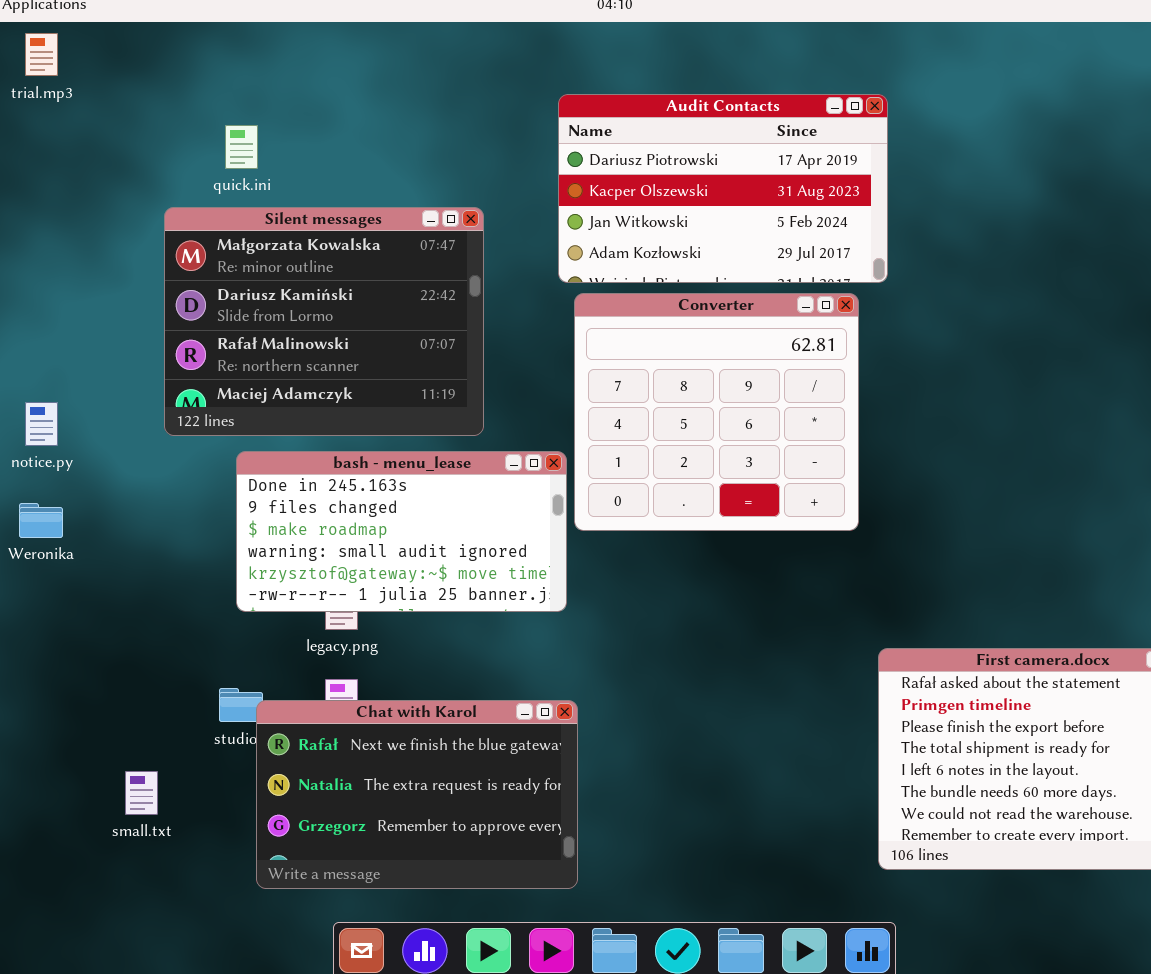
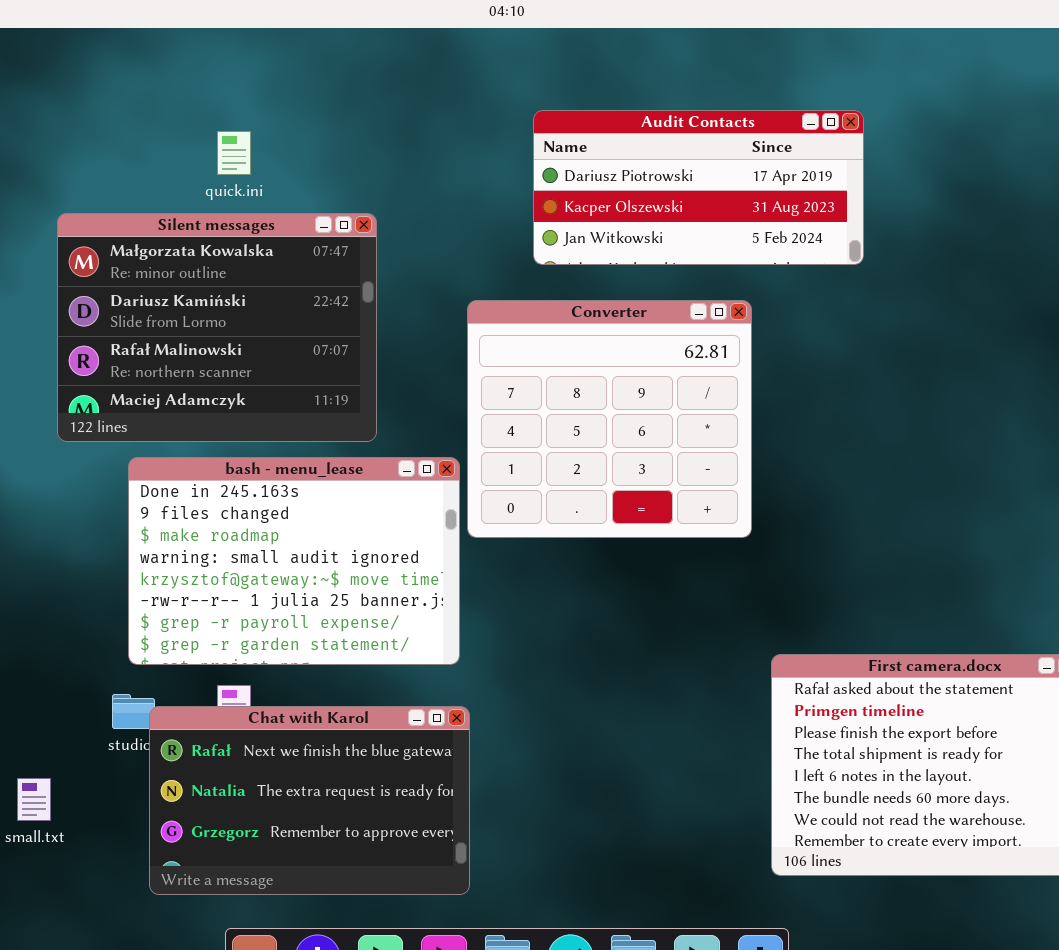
Audit Contacts: [558,94,888,283] -> [533,110,864,265], moved, resized
quick.ini: [225,125,258,169] -> [217,131,251,175], moved
bash - menu_lease: [236,451,567,612] -> [128,457,460,665], resized

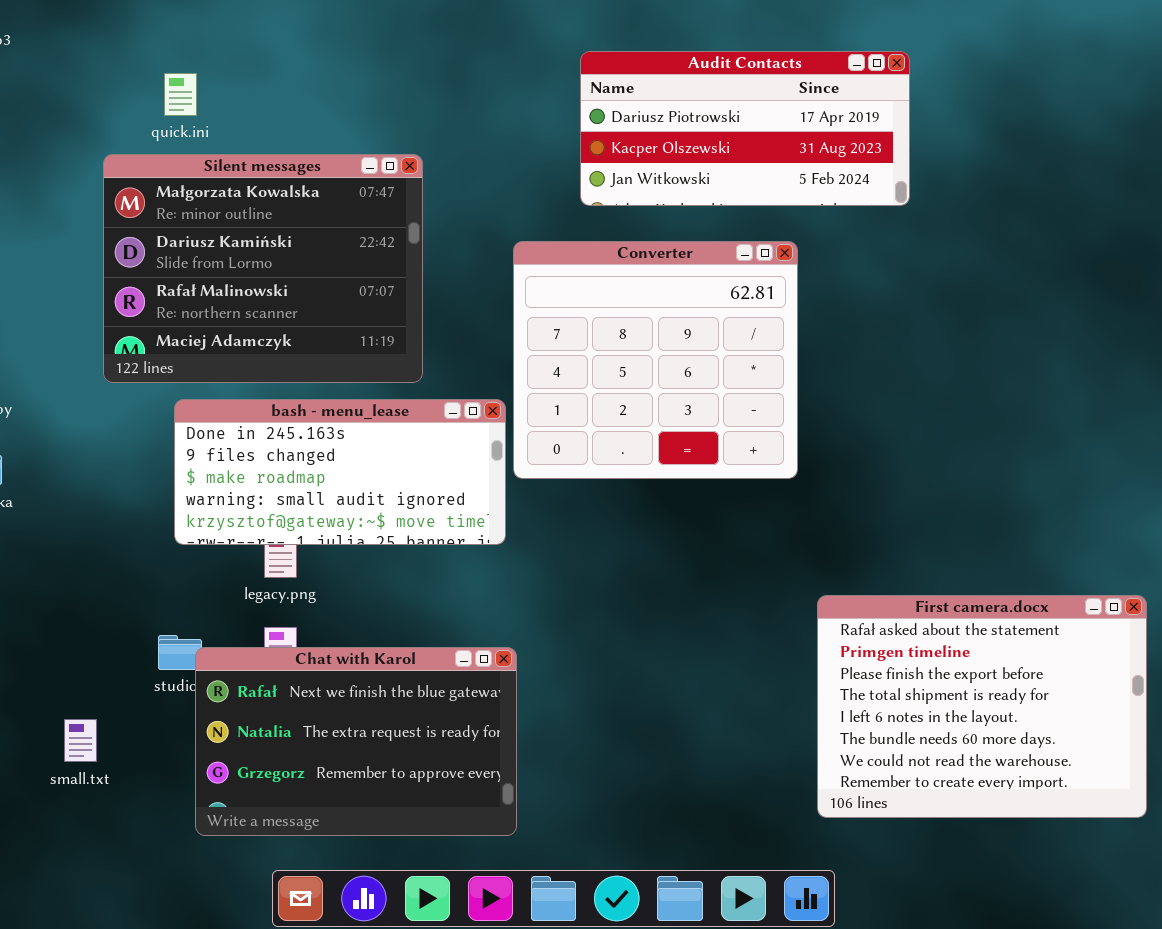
quick.ini: [217,131,251,175] -> [164,73,197,116], moved
bash - menu_lease: [128,457,460,665] -> [174,399,506,545], resized

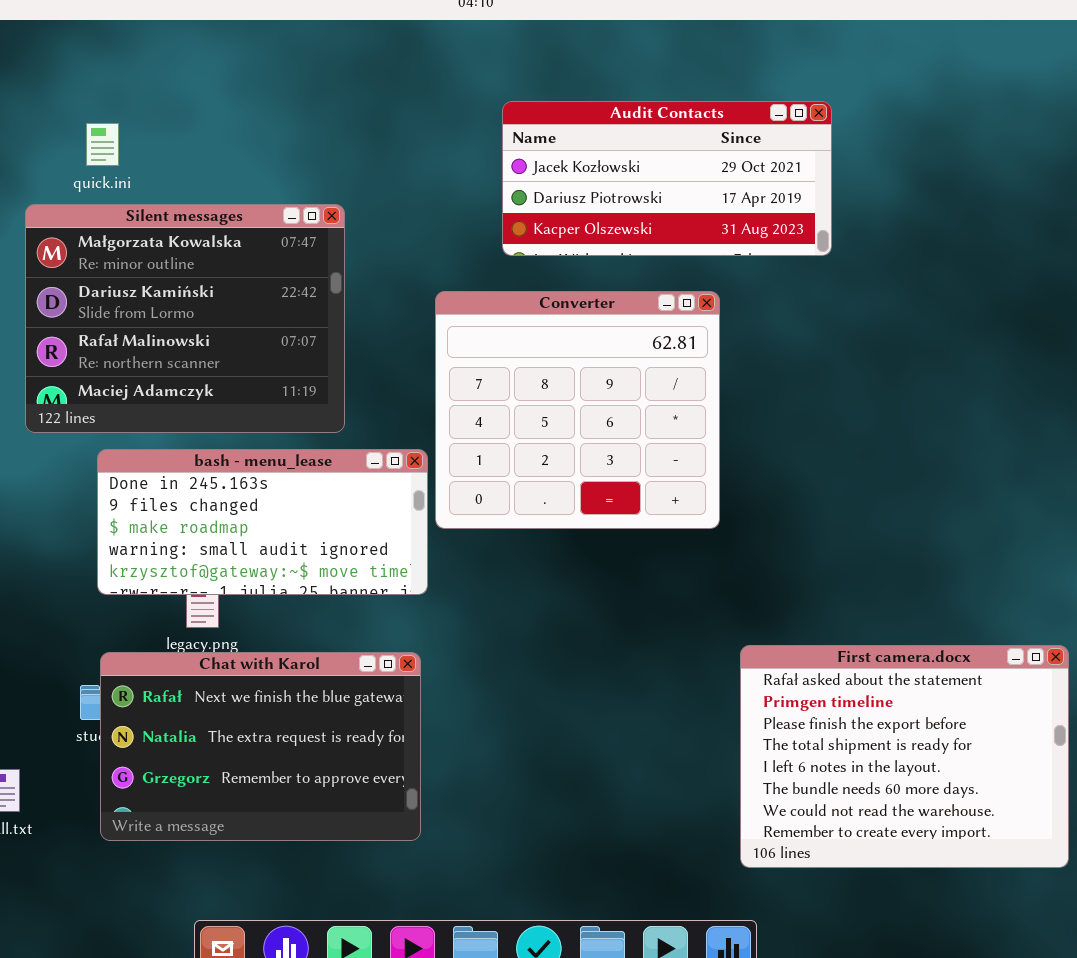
Audit Contacts: [580,51,910,206] -> [502,101,832,256], scrolled up 1 row
Chat with Karol: [195,647,517,836] -> [100,652,421,841], moved

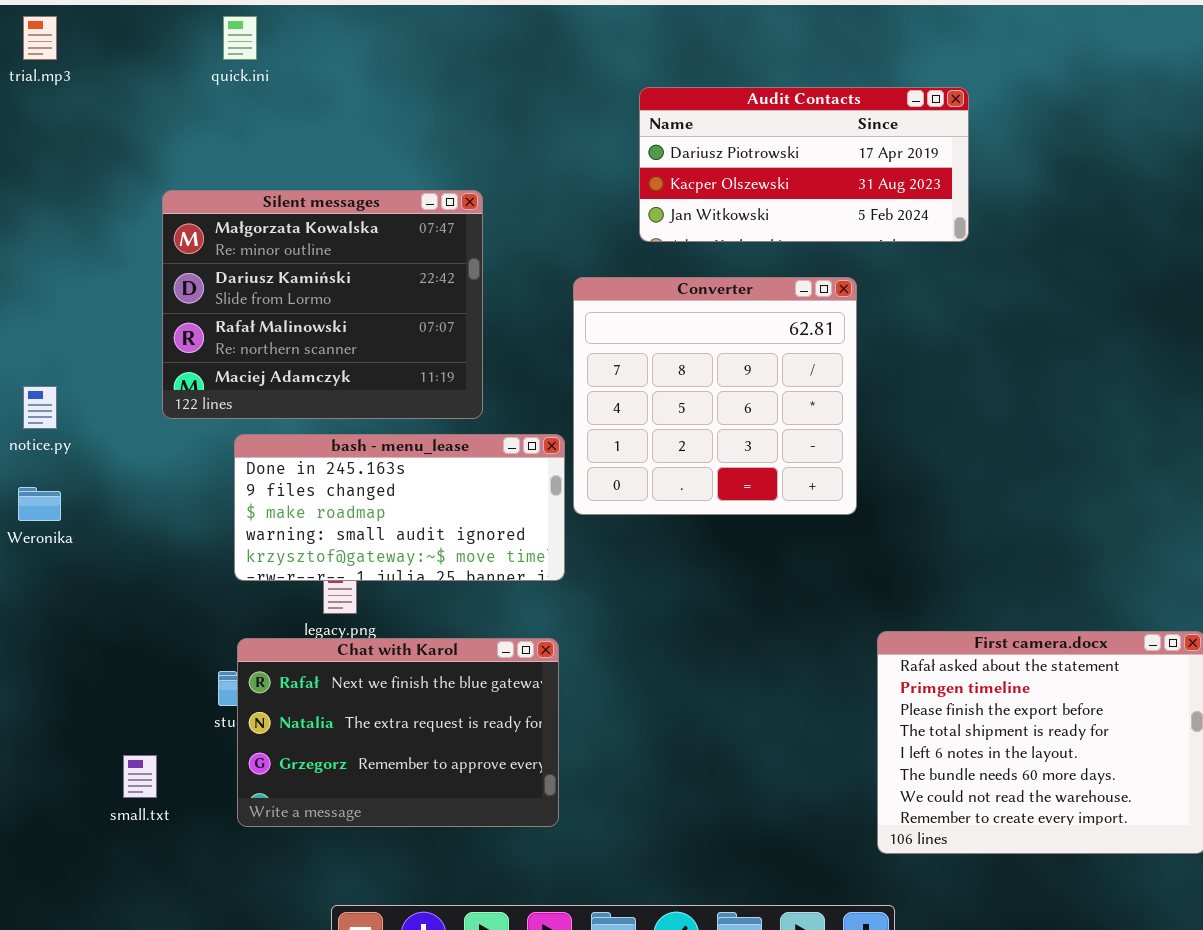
Audit Contacts: [502,101,832,256] -> [639,87,969,242], scrolled down 1 row
quick.ini: [86,123,119,166] -> [223,16,257,60], moved

